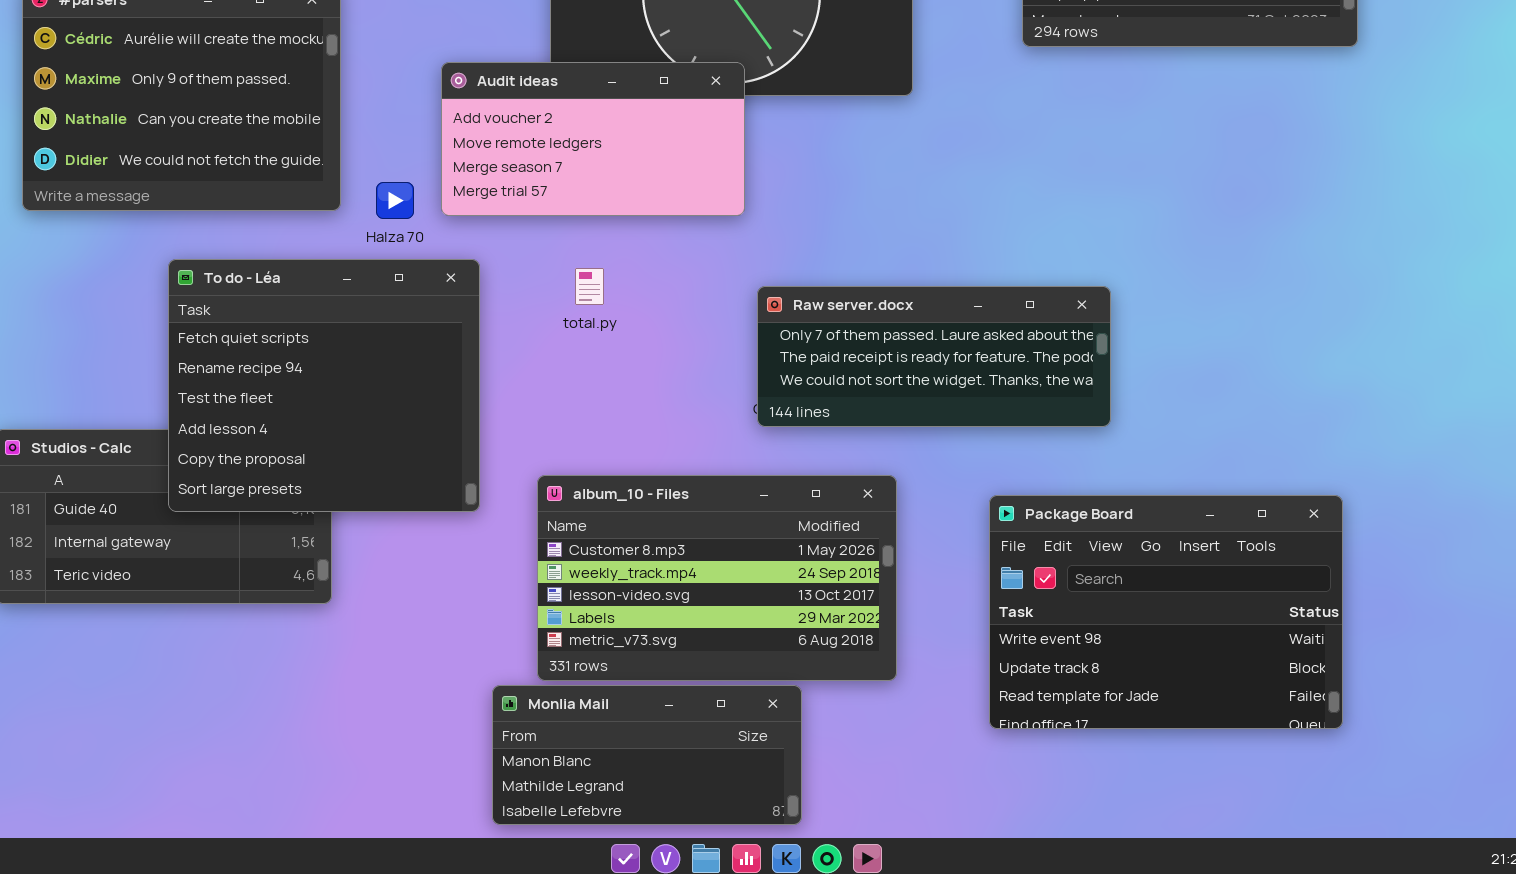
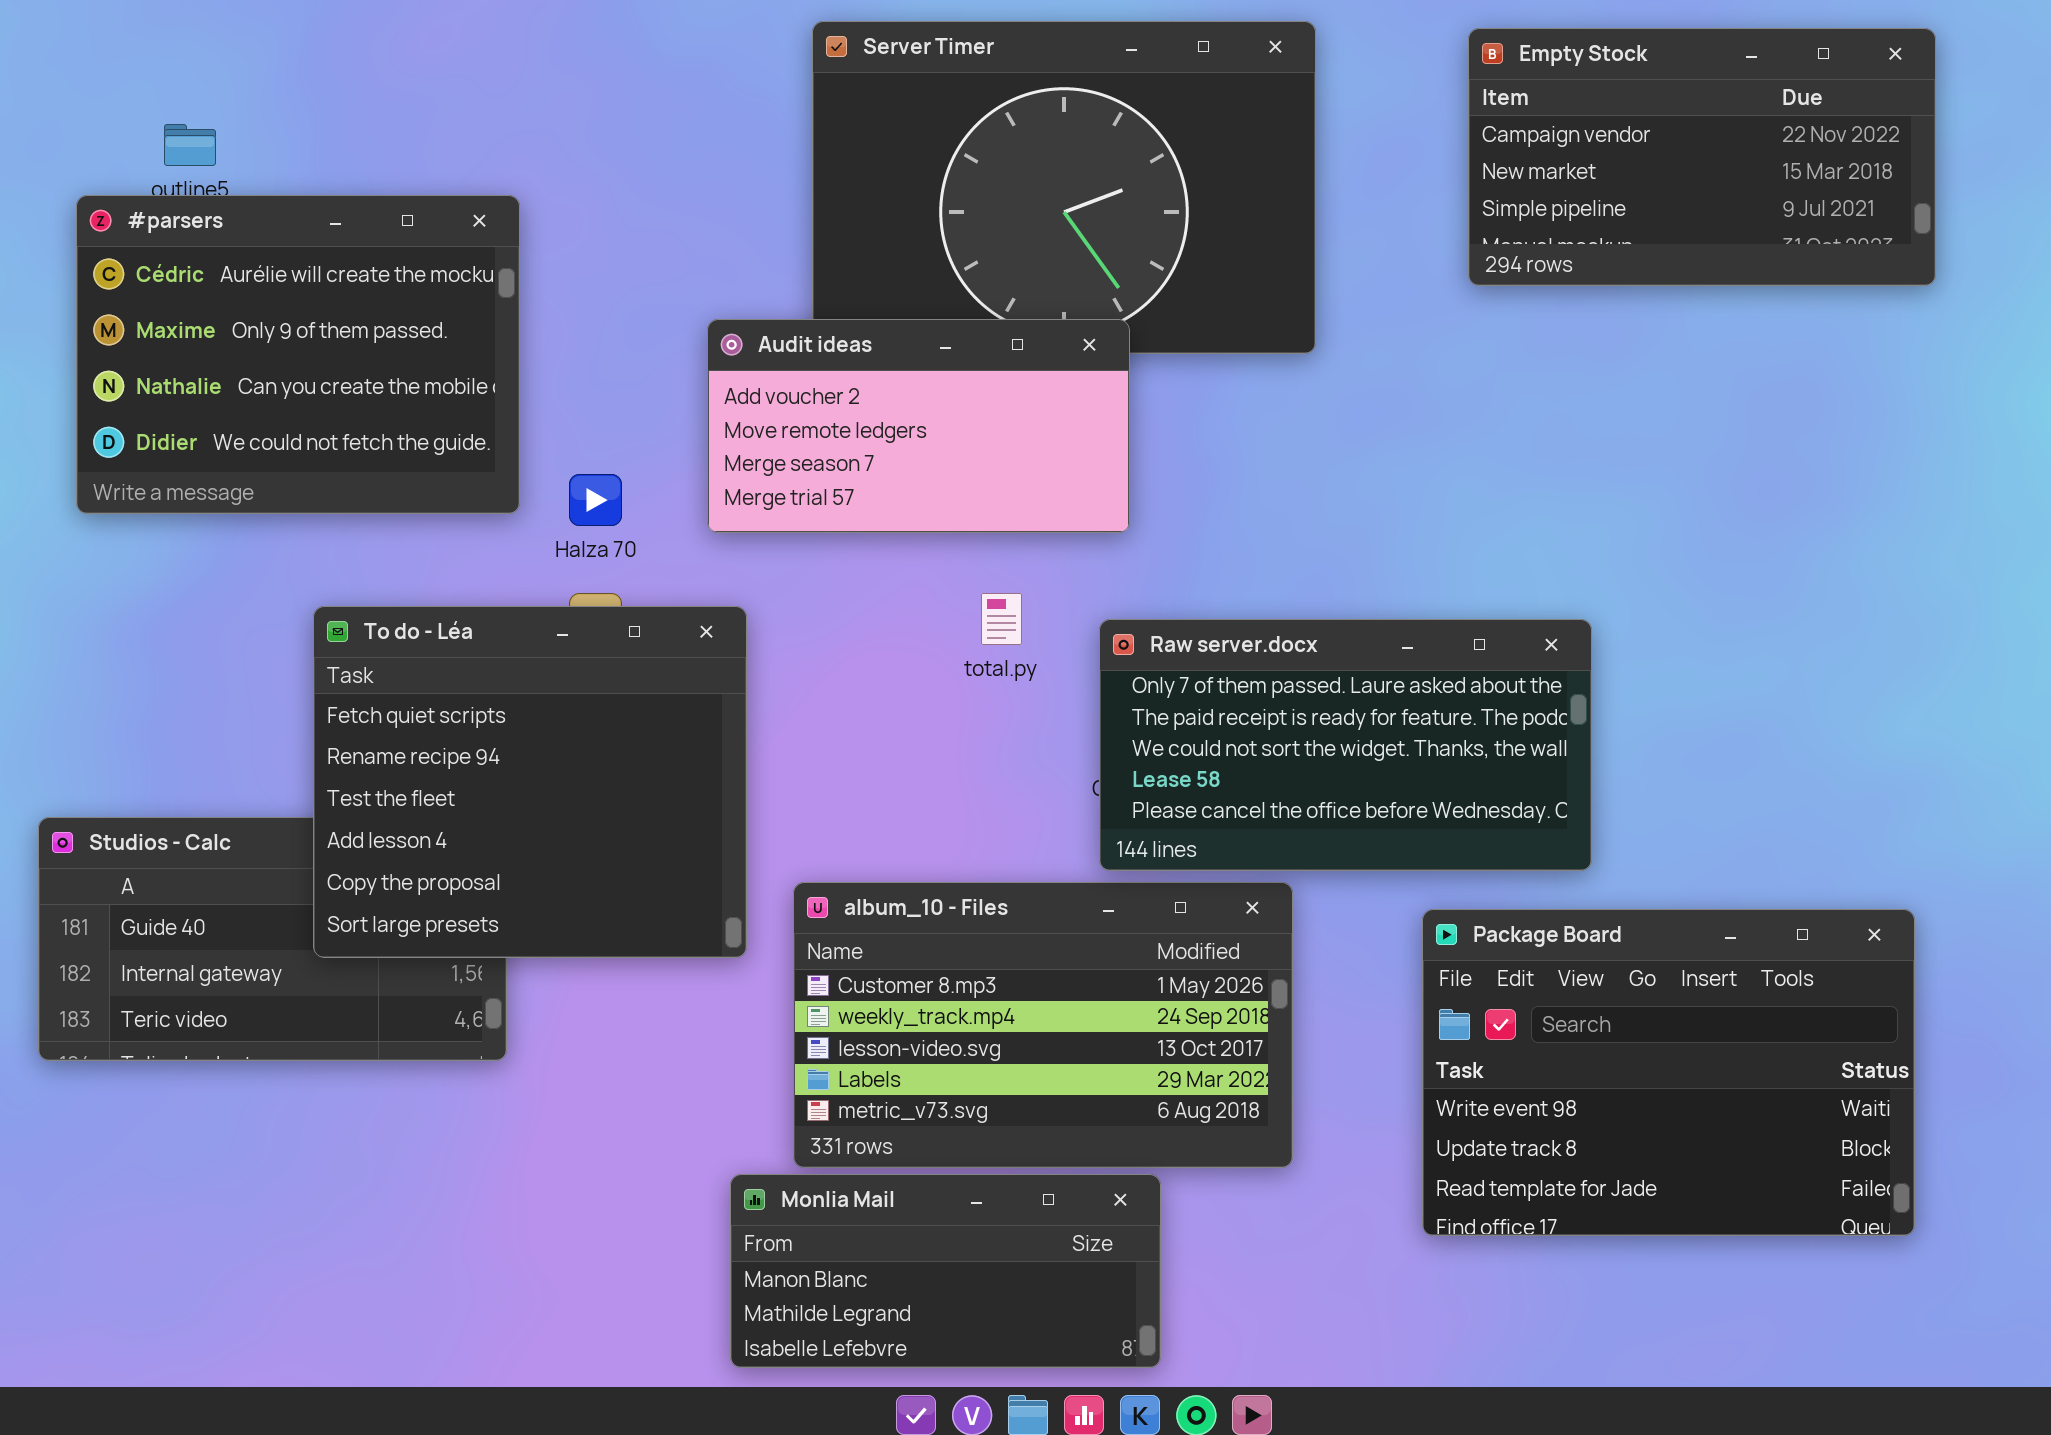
Audit ideas: [441,62,745,216] -> [707,319,1130,533], moved
To do - Léa: [168,259,480,512] -> [313,606,747,958], moved
total.py: [575,268,604,305] -> [981,593,1022,645], moved
Raw server.docx: [757,286,1111,427] -> [1099,619,1592,871], resized

